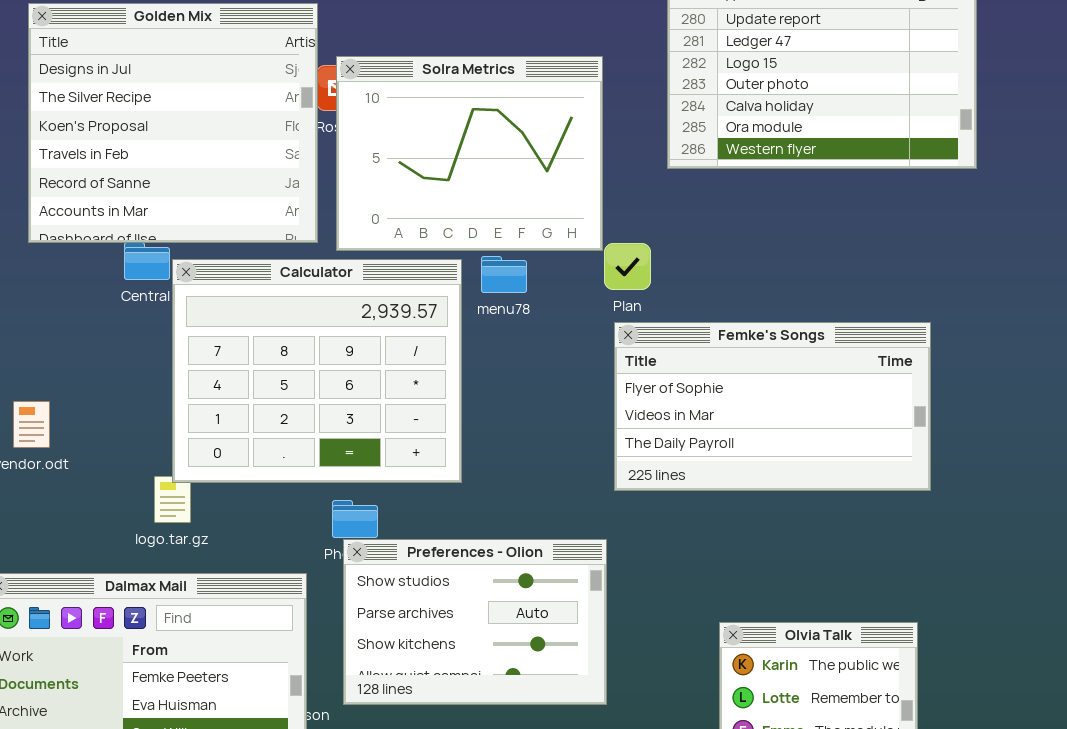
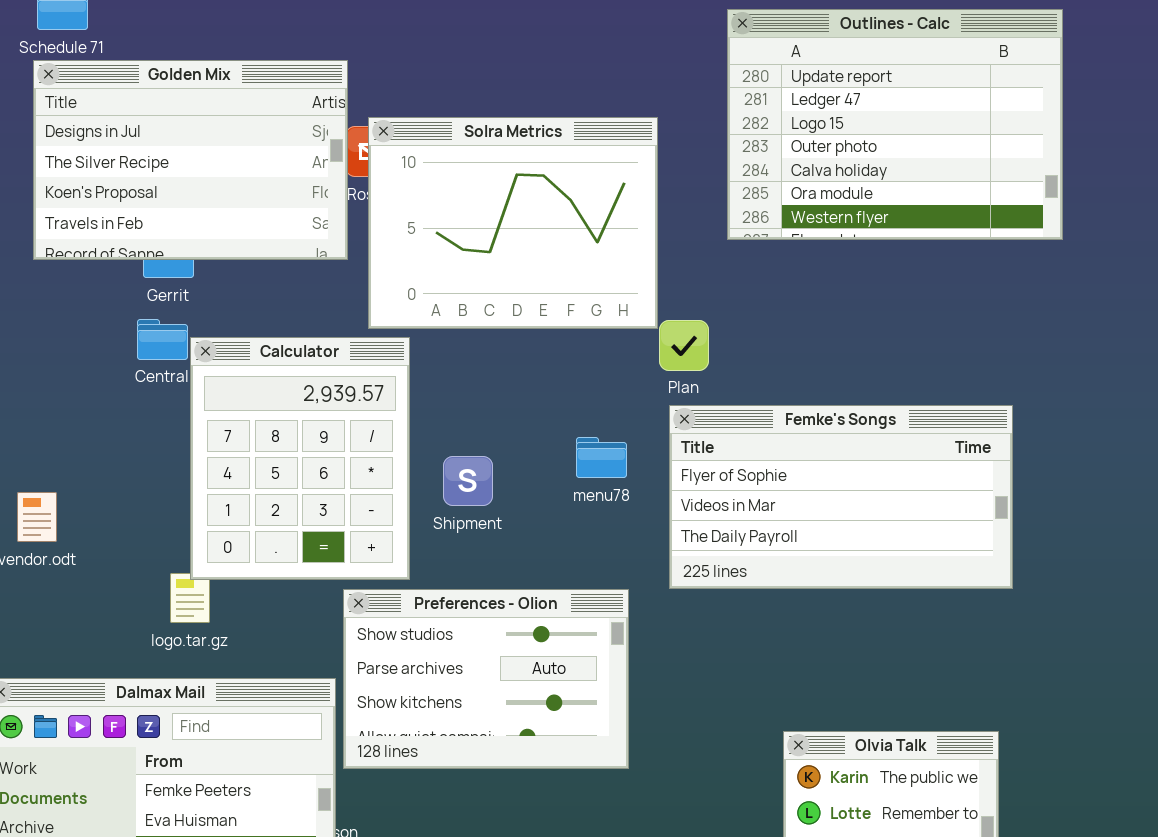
Golden Mix: [28,3,318,243] -> [33,60,348,260], resized
menu78: [481,256,527,293] -> [576,437,627,478], moved
Calculator: [172,259,462,483] -> [190,337,410,580], resized
Preferences - Olion: [343,539,607,705] -> [343,589,629,769], moved

